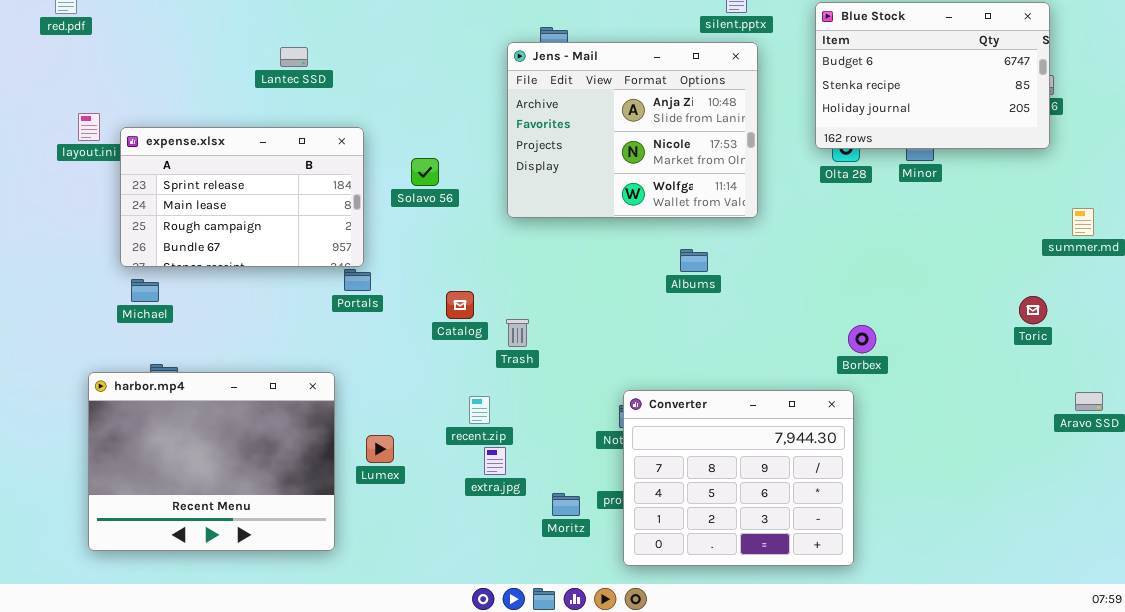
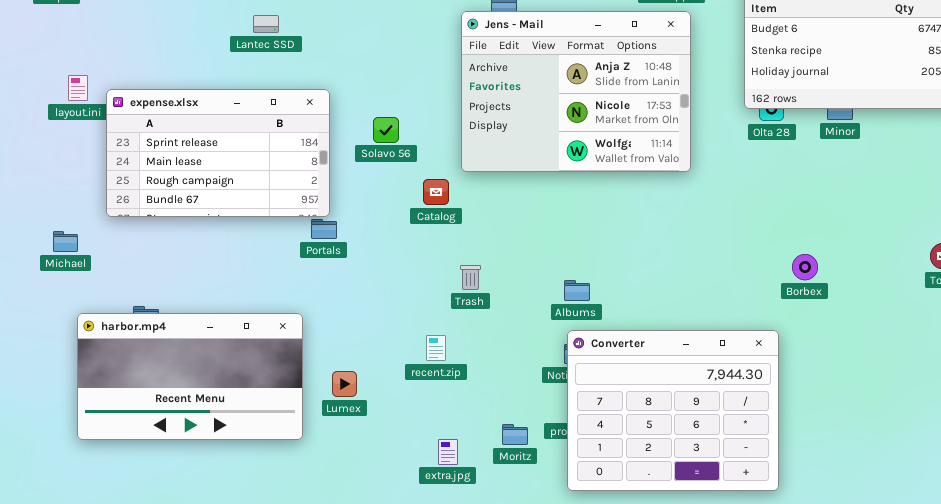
Albums: [680,249,708,272] -> [564,280,590,301], moved
Michael: [131,279,159,302] -> [53,231,78,252], moved
Catalog: [446,291,474,319] -> [423,179,449,205], moved
Borbex: [848,325,876,353] -> [792,254,818,280], moved
harbor.mp4: [88,372,335,551] -> [77,313,303,440], resized
extra.jpg: [484,447,506,475] -> [438,439,458,465], moved

